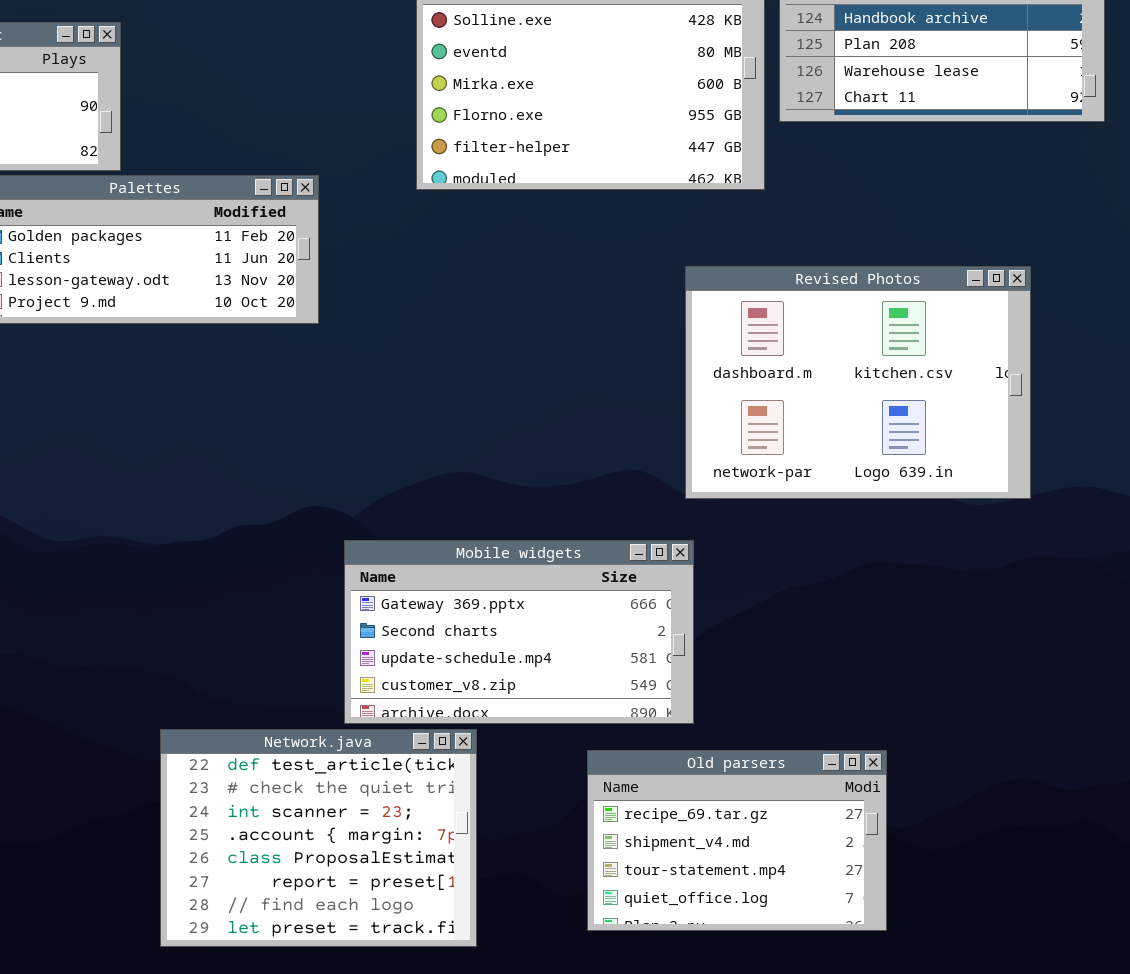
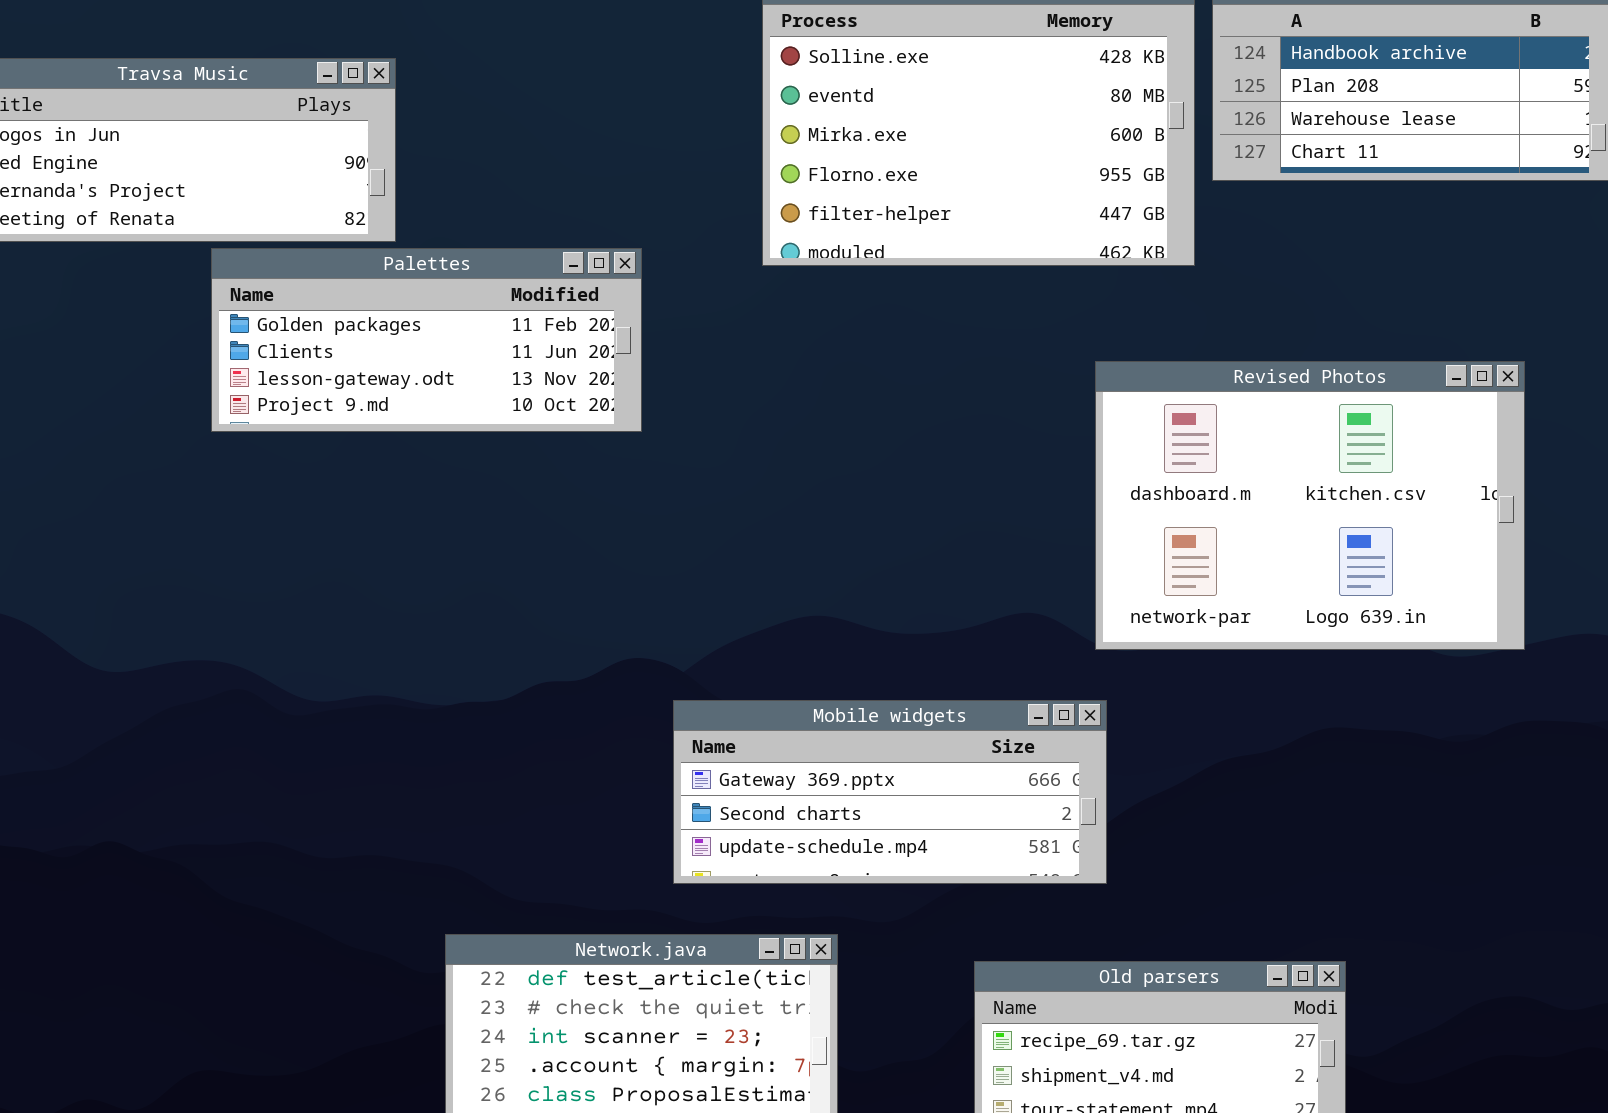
Mobile widgets: [344,540,694,724] -> [673,700,1107,884], resized

